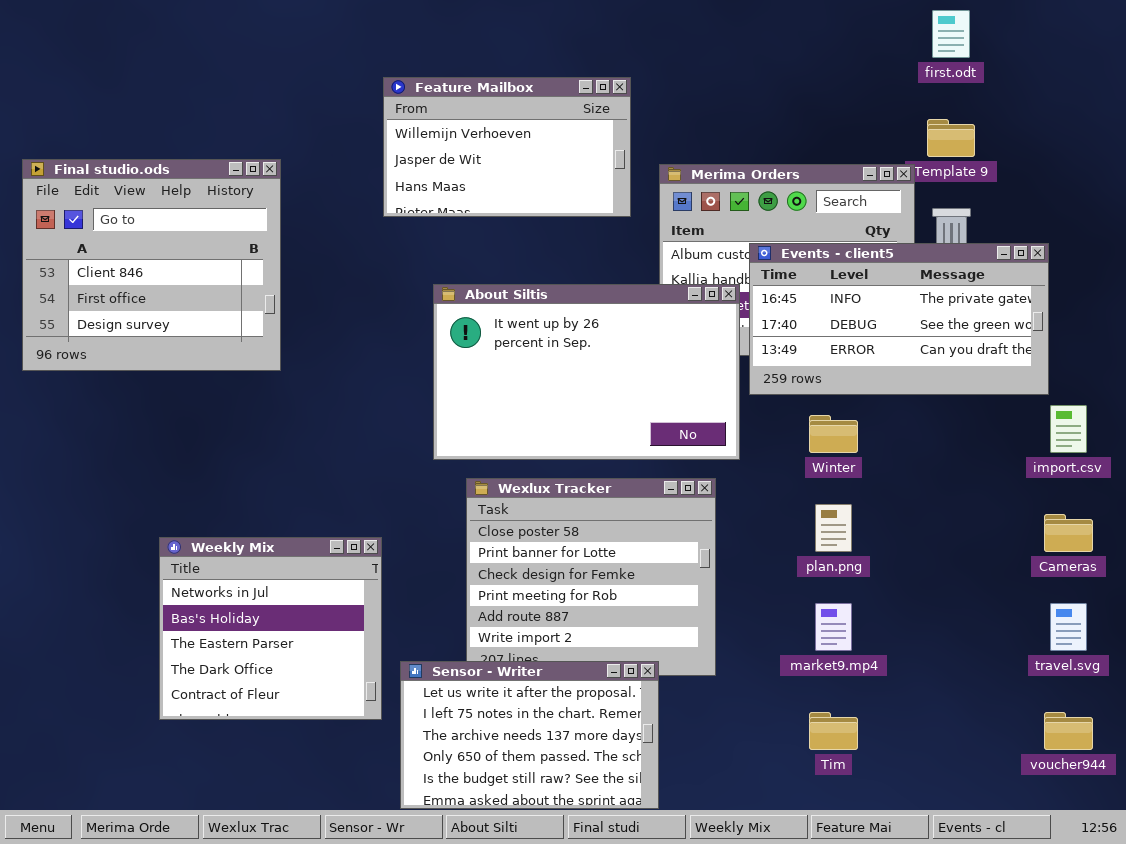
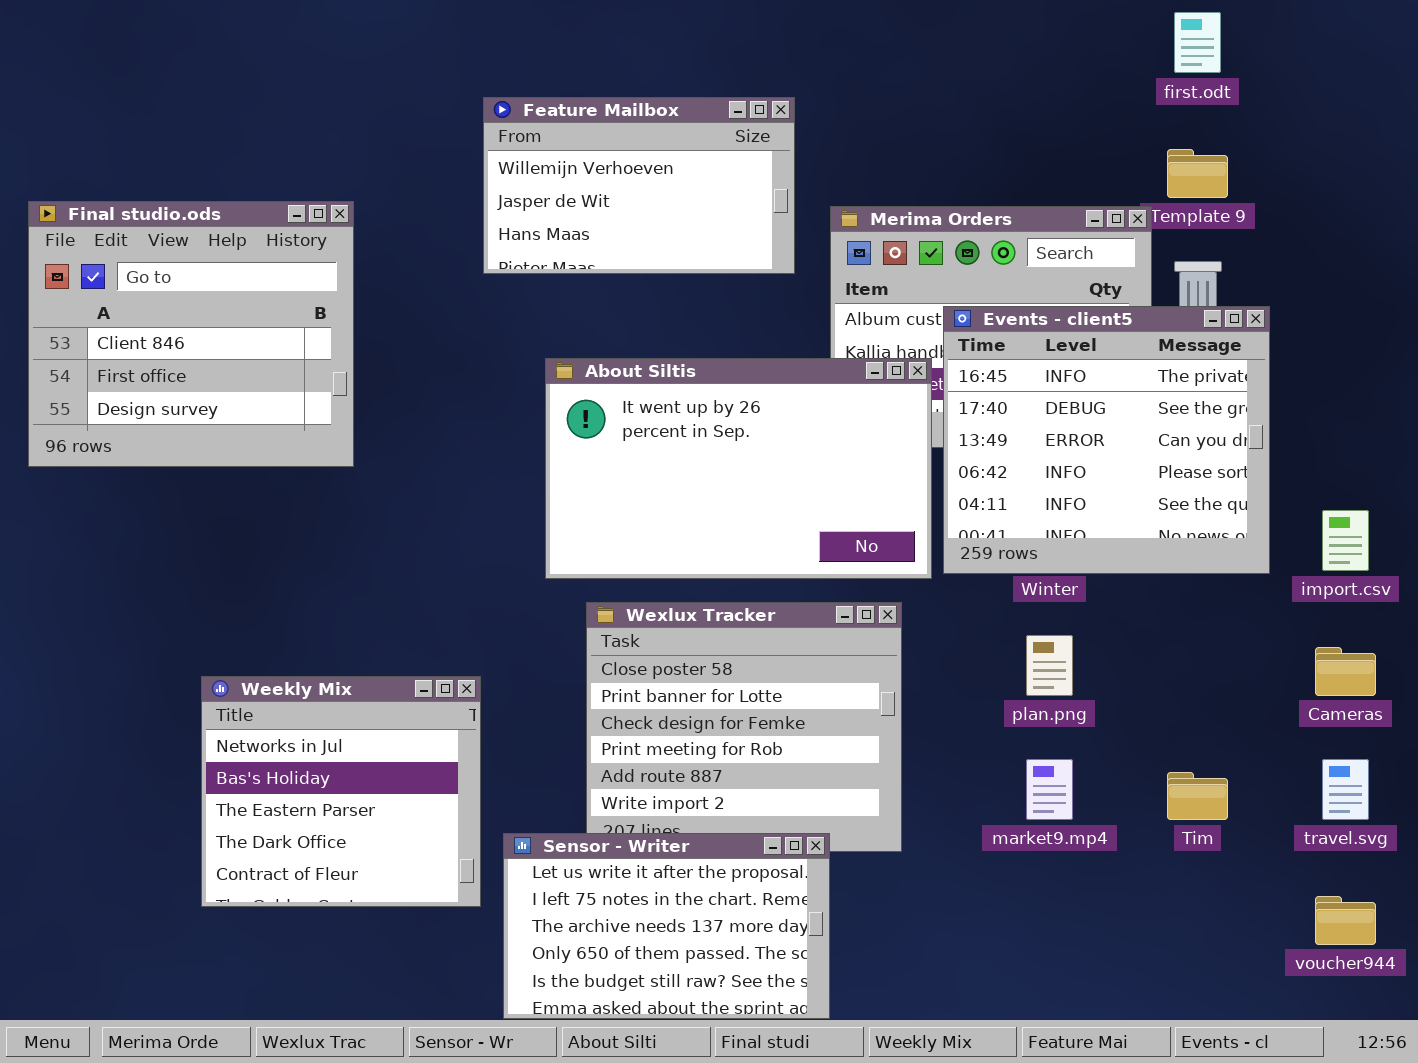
Events - client5: [749,243,1049,395] -> [943,306,1270,574], resized
Tim: [809,712,858,750] -> [1167,772,1228,820], moved

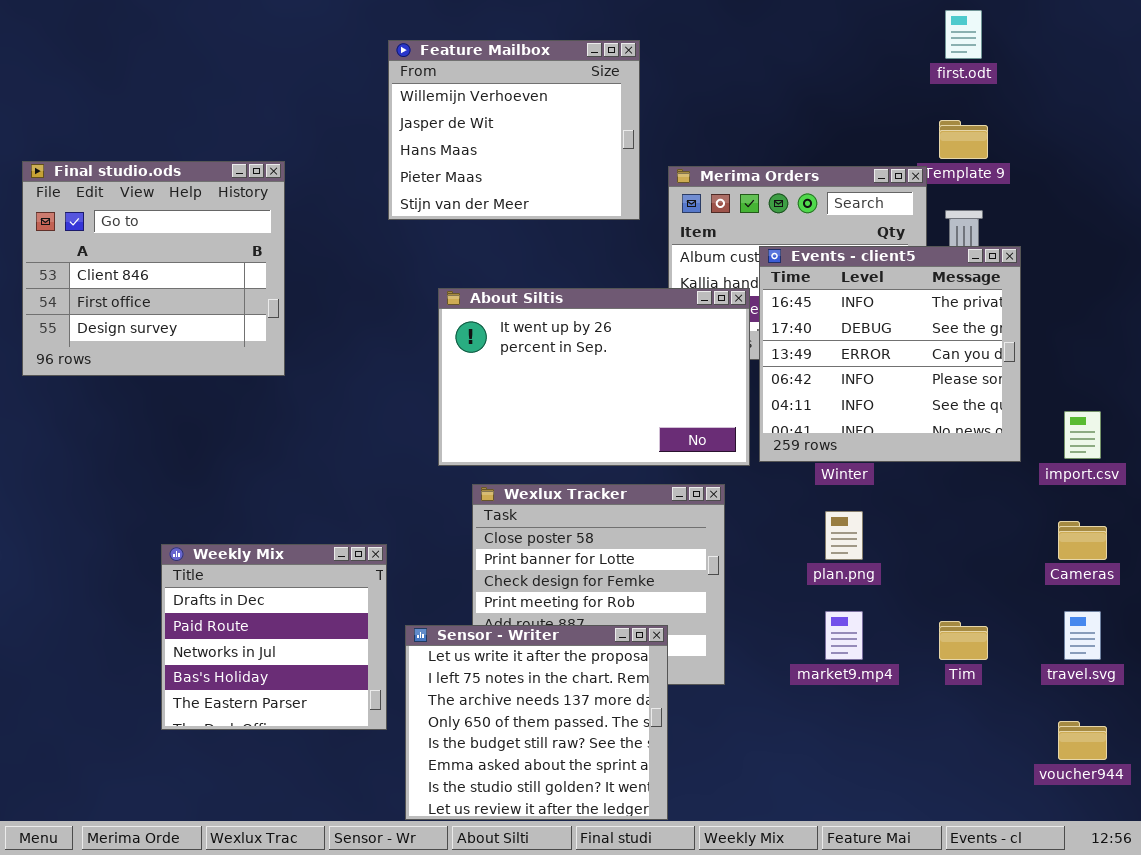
Feature Mailbox: [483,97,795,274] -> [388,40,640,220], resized
Weekly Mix: [201,676,481,907] -> [161,544,387,730], scrolled up 2 rows
Sensor - Writer: [503,833,830,1019] -> [405,625,668,820], resized

